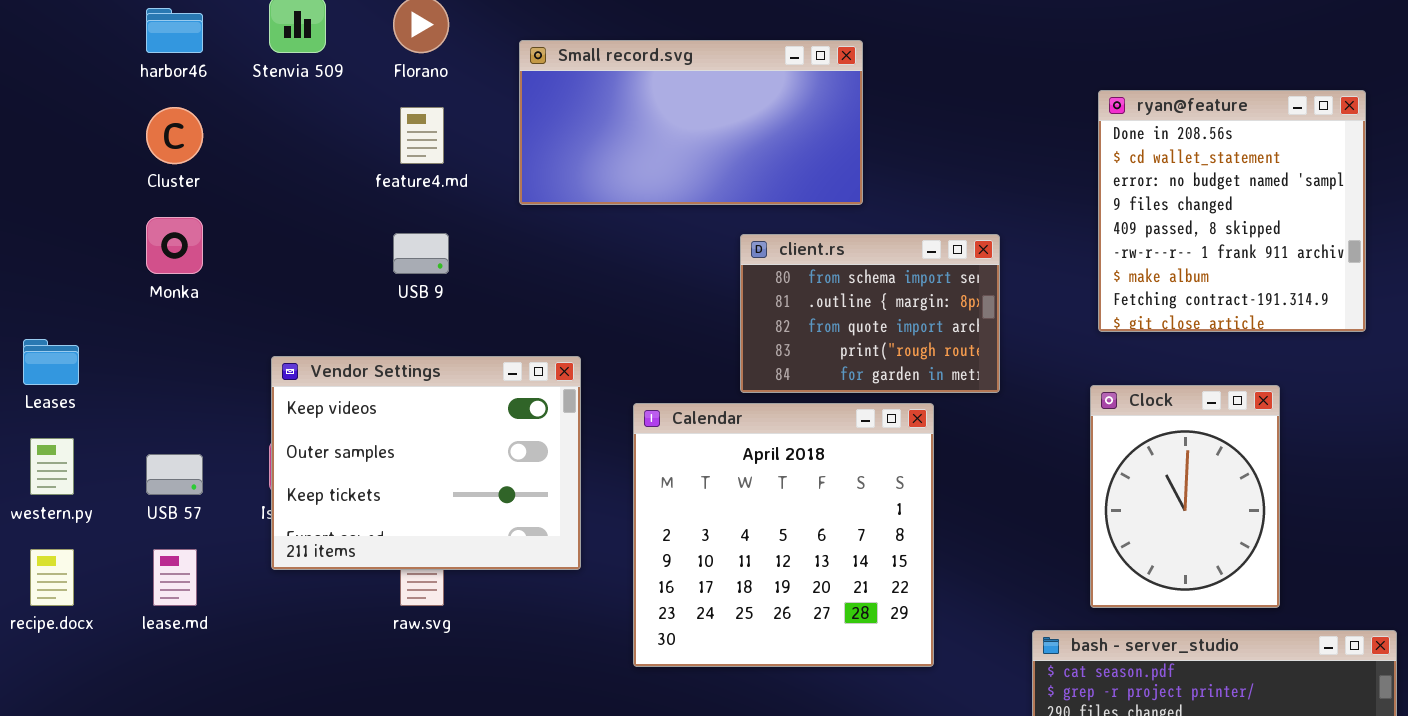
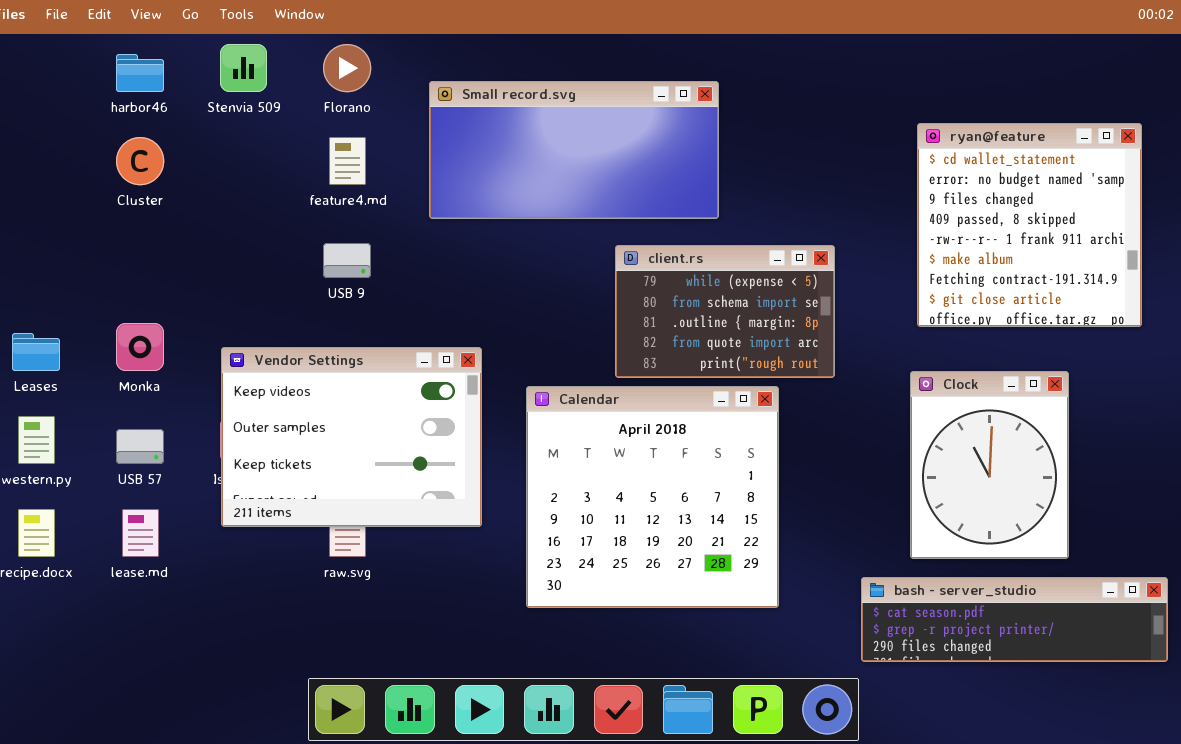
ryan@feature: [1098,90,1366,332] -> [917,123,1142,327], scrolled down 1 row
Monka: [146,217,203,274] -> [116,323,164,371], moved
client.rs: [740,234,1000,393] -> [615,245,835,378], scrolled up 1 row

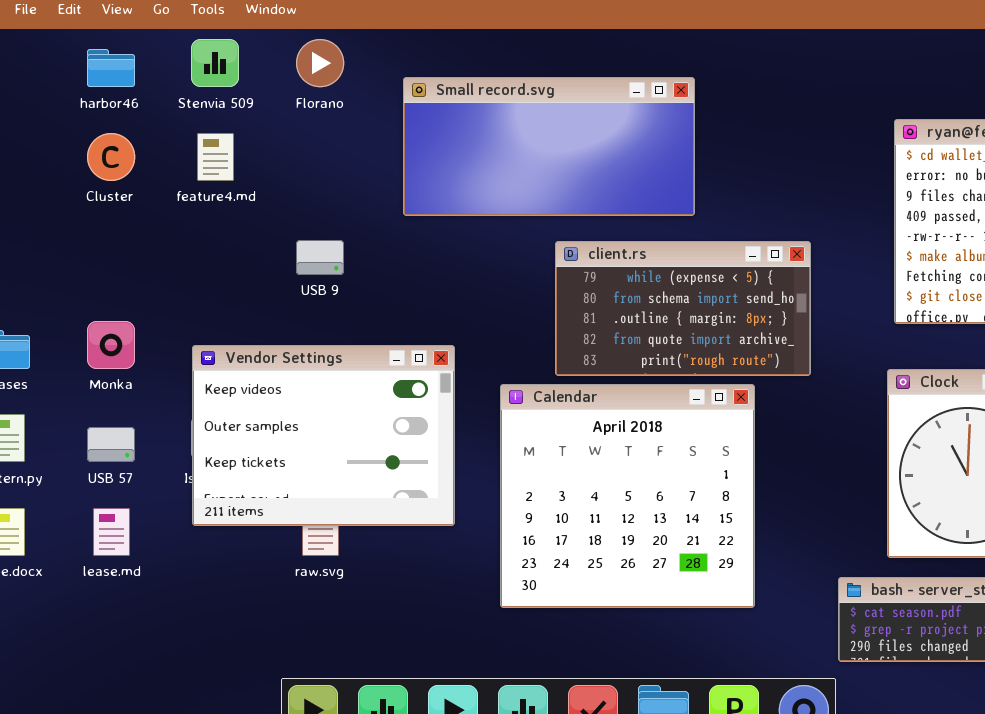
feature4.md: [329,137,366,185] -> [197,133,234,181], moved
client.rs: [615,245,835,378] -> [555,241,811,376], resized

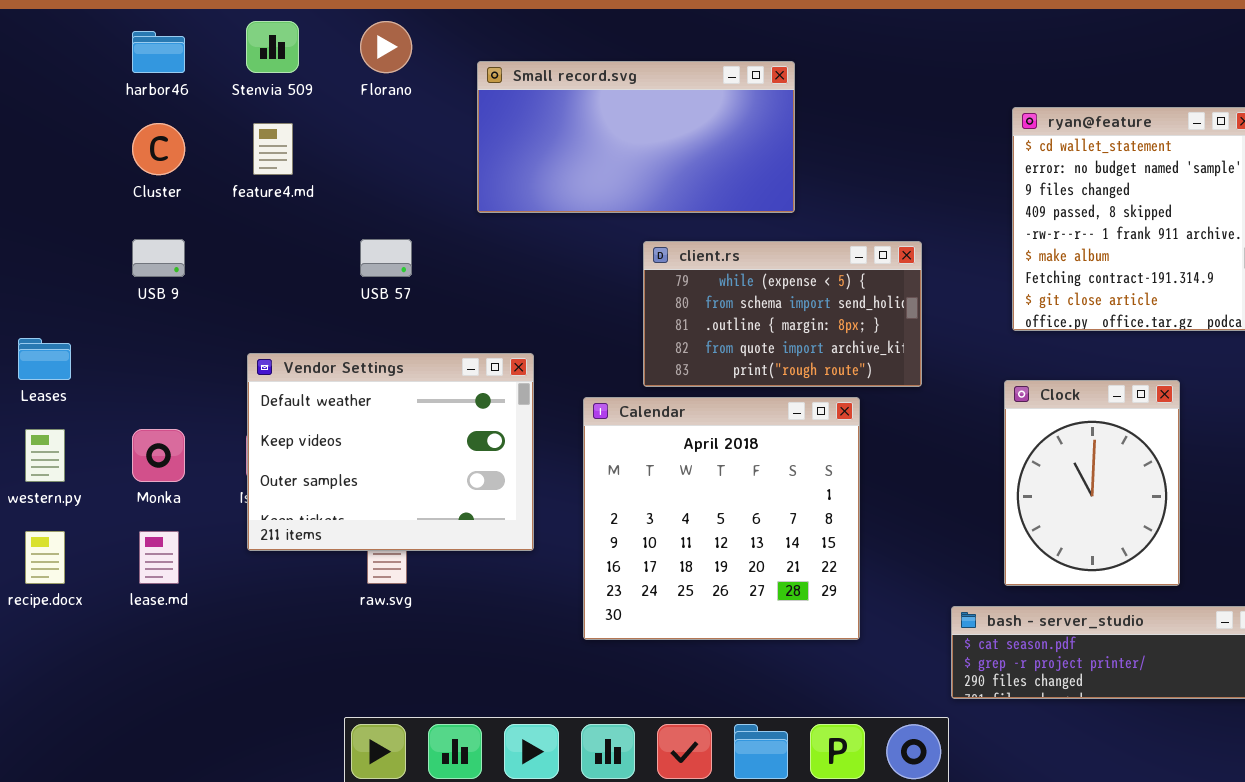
USB 9: [296,240,344,275] -> [132,239,185,277], moved
Monka: [87,321,135,369] -> [132,429,185,482], moved
Vendor Settings: [192,345,455,526] -> [247,353,534,551], scrolled up 1 row
USB 57: [87,427,135,462] -> [360,239,412,277], moved

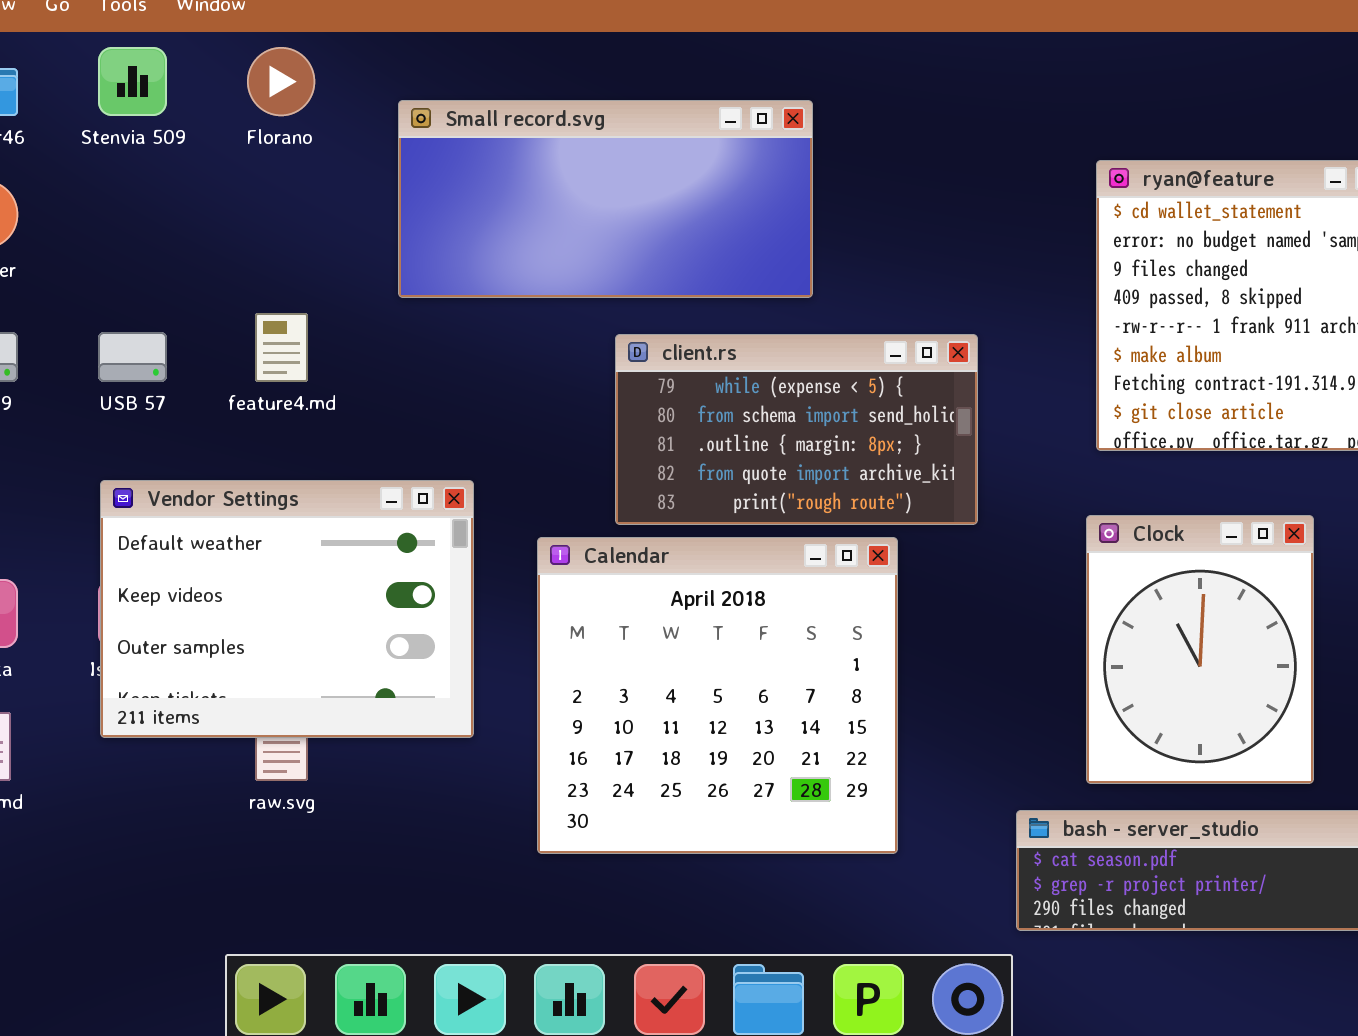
feature4.md: [253,123,293,175] -> [255,313,308,382], moved
USB 57: [360,239,412,277] -> [98,332,167,382], moved

